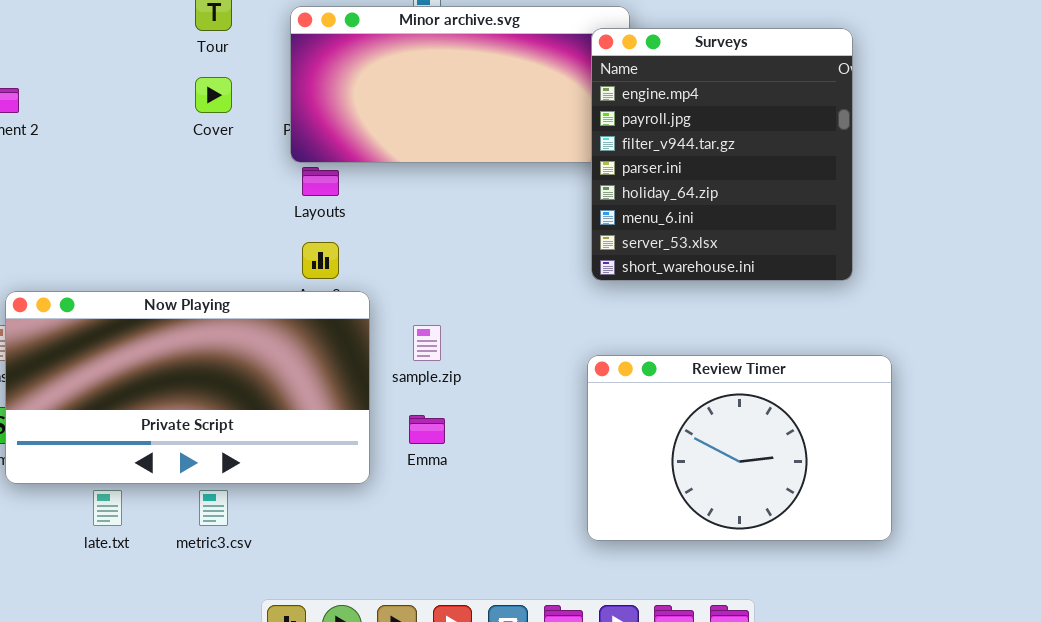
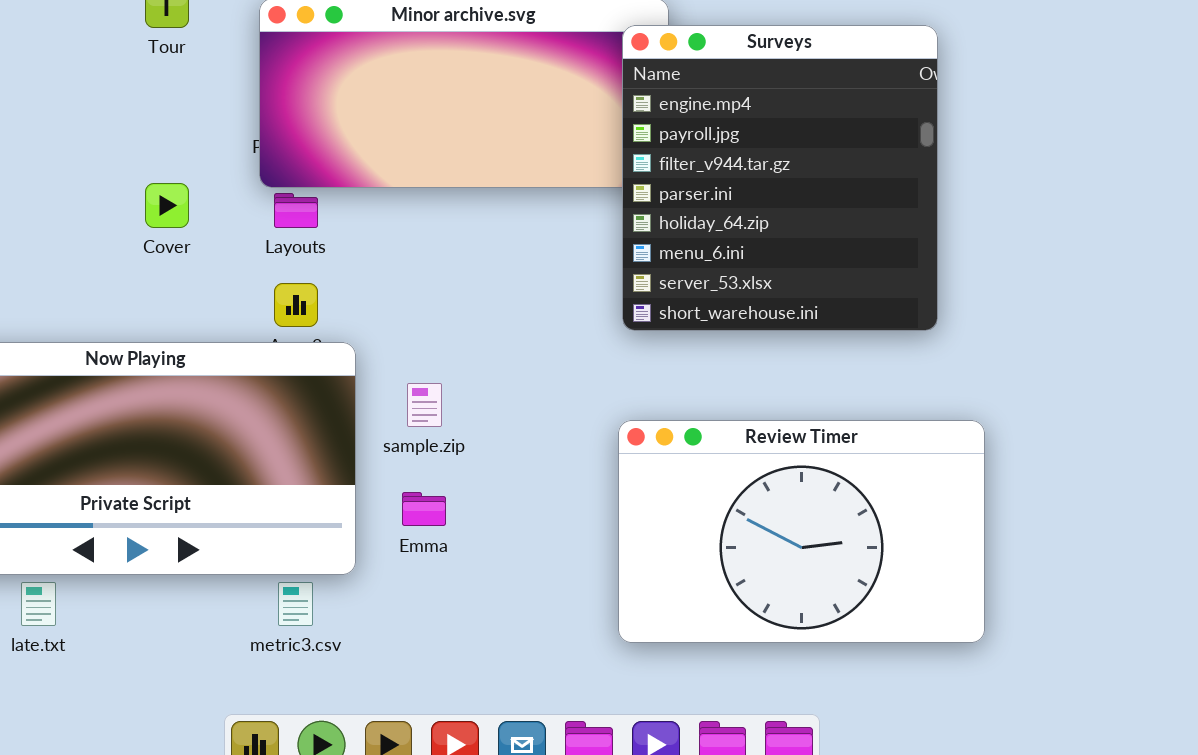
Cover: [195,77,232,113] -> [145,183,189,228], moved
metric3.csv: [199,490,228,526] -> [278,582,313,626], moved

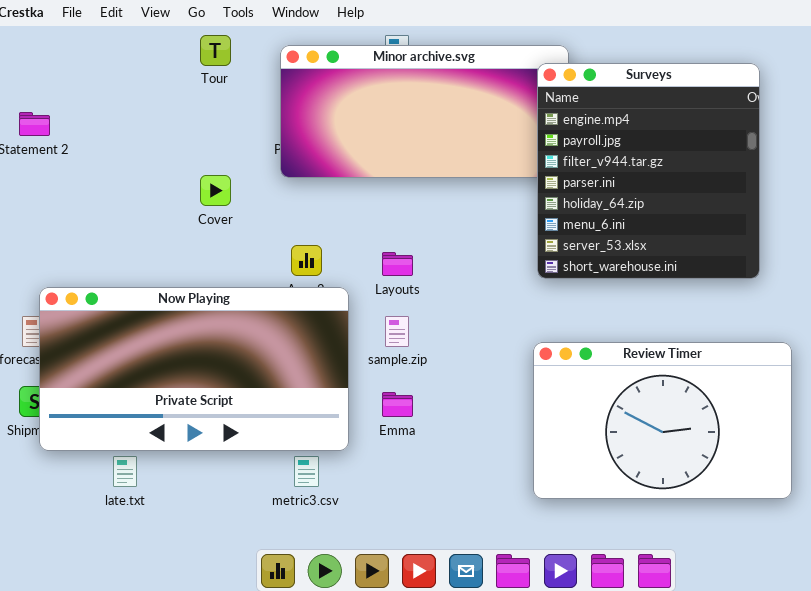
Layouts: [274,193,318,228] -> [382,252,413,276], moved

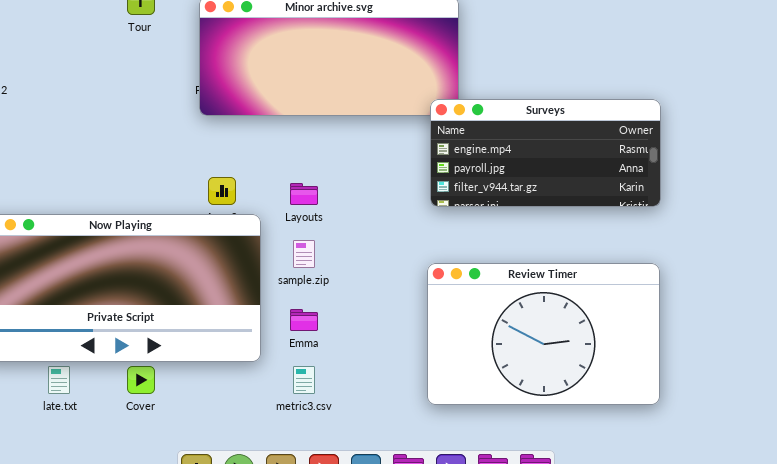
Surveys: [537,63,760,279] -> [430,99,661,207], resized
Cover: [200,175,231,206] -> [127,366,155,394], moved
metric3.csv: [294,456,319,487] -> [293,366,315,394], moved

